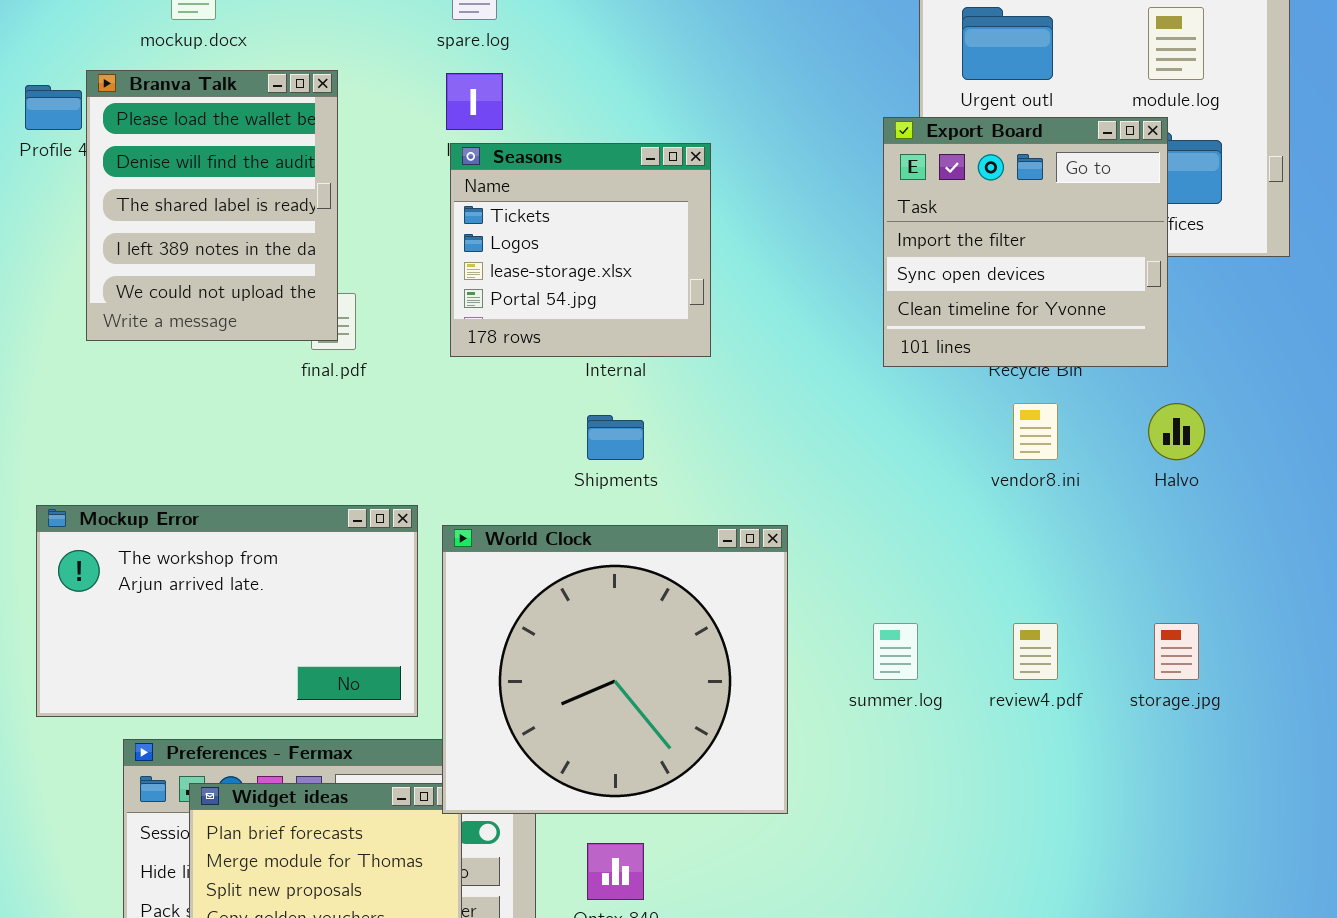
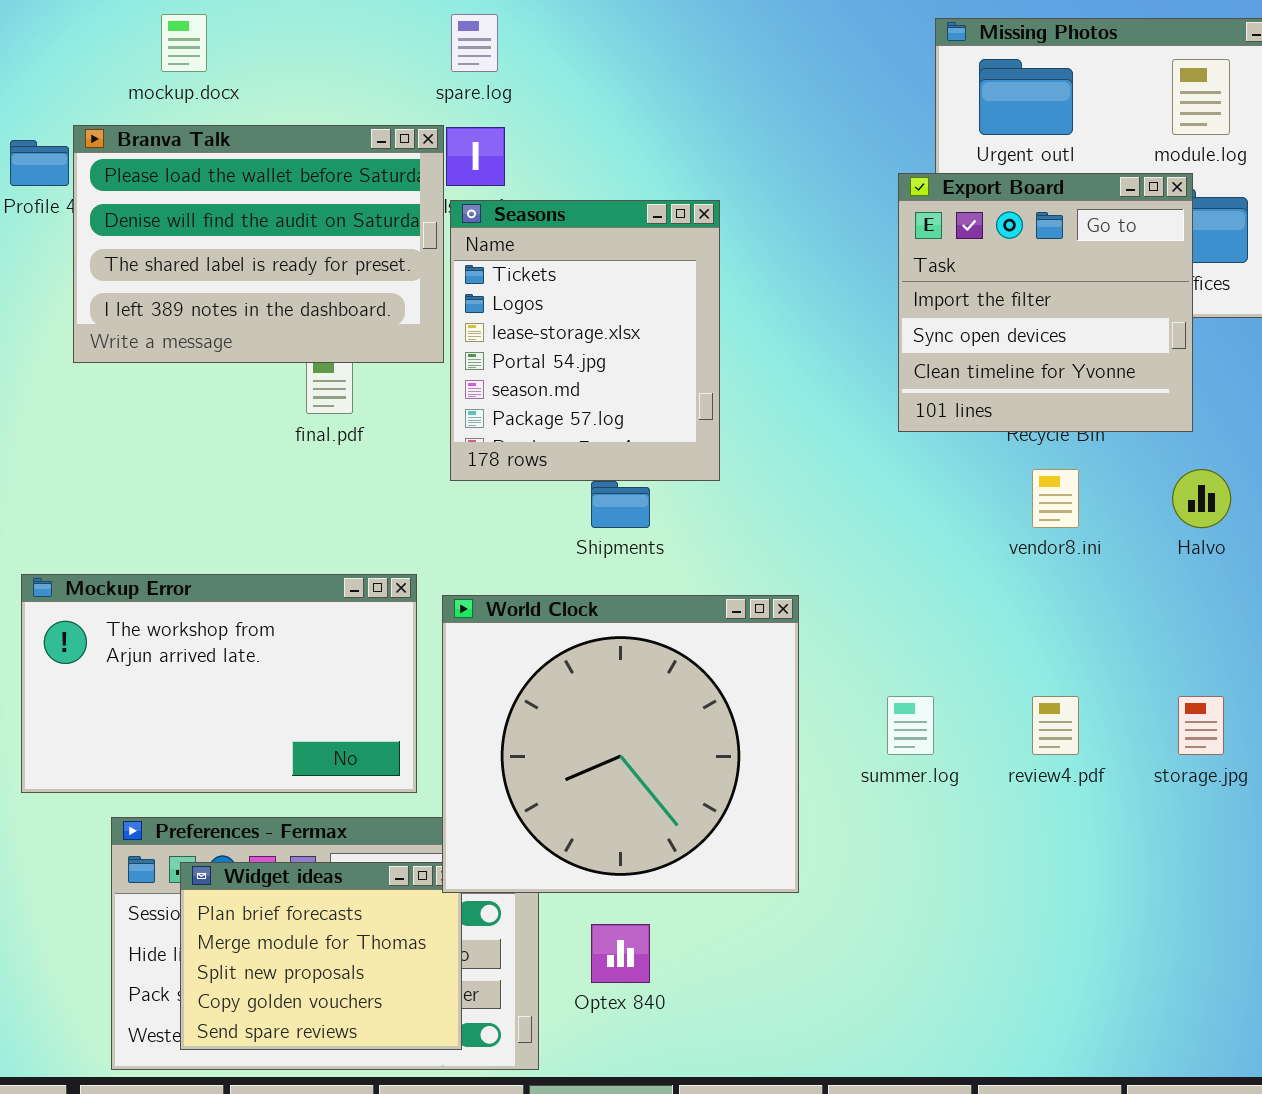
Branva Talk: [86,70,338,341] -> [73,125,444,363], resized
Seasons: [450,143,711,357] -> [450,200,720,481], resized

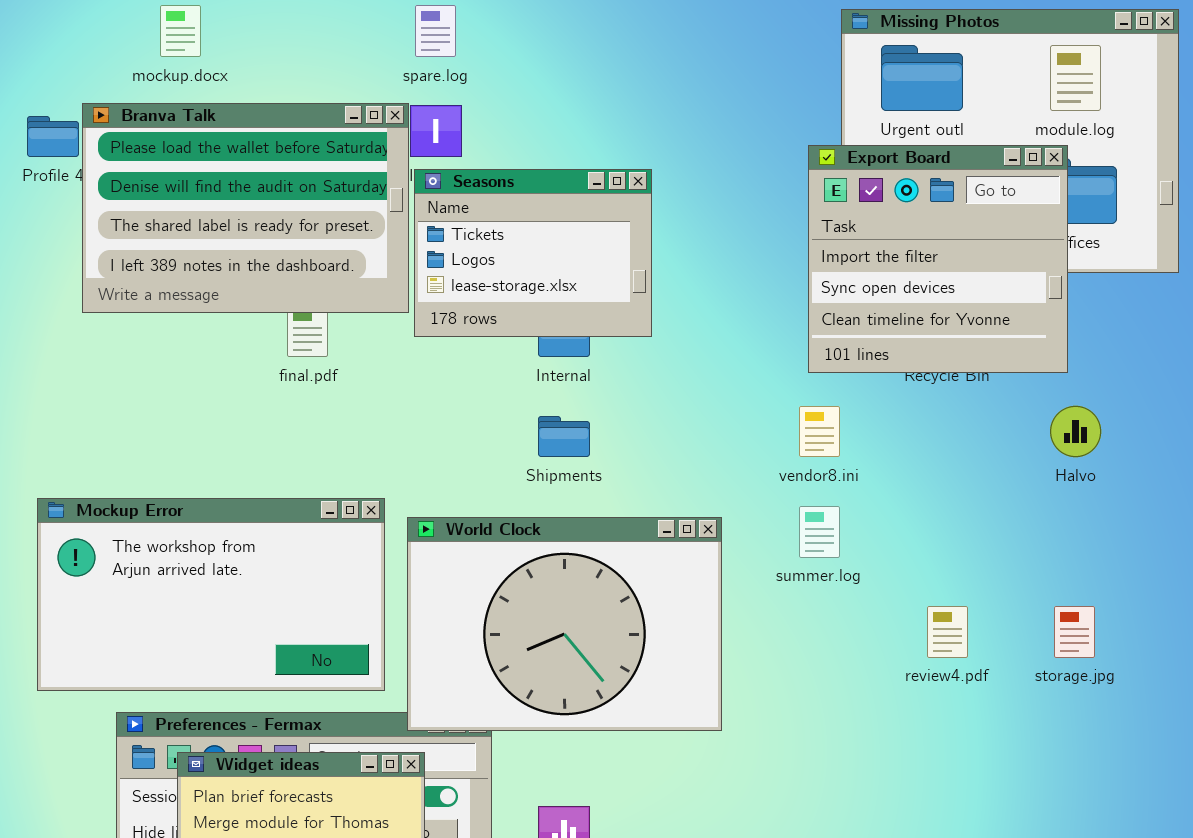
Seasons: [450,200,720,481] -> [414,169,652,337], resized
vendor8.ini: [1032,469,1079,528] -> [799,406,840,457], moved
World Clock: [442,595,799,893] -> [407,517,722,731], resized
summer.log: [887,696,934,755] -> [799,506,840,558], moved

